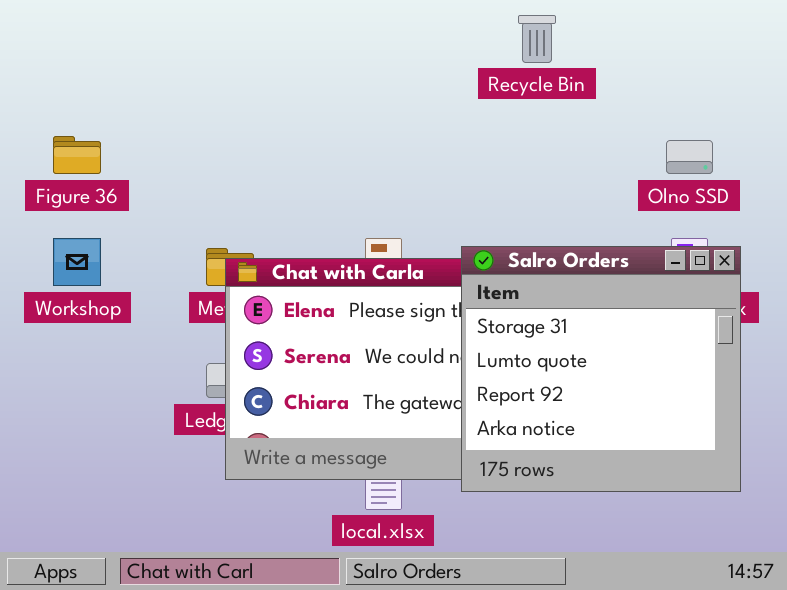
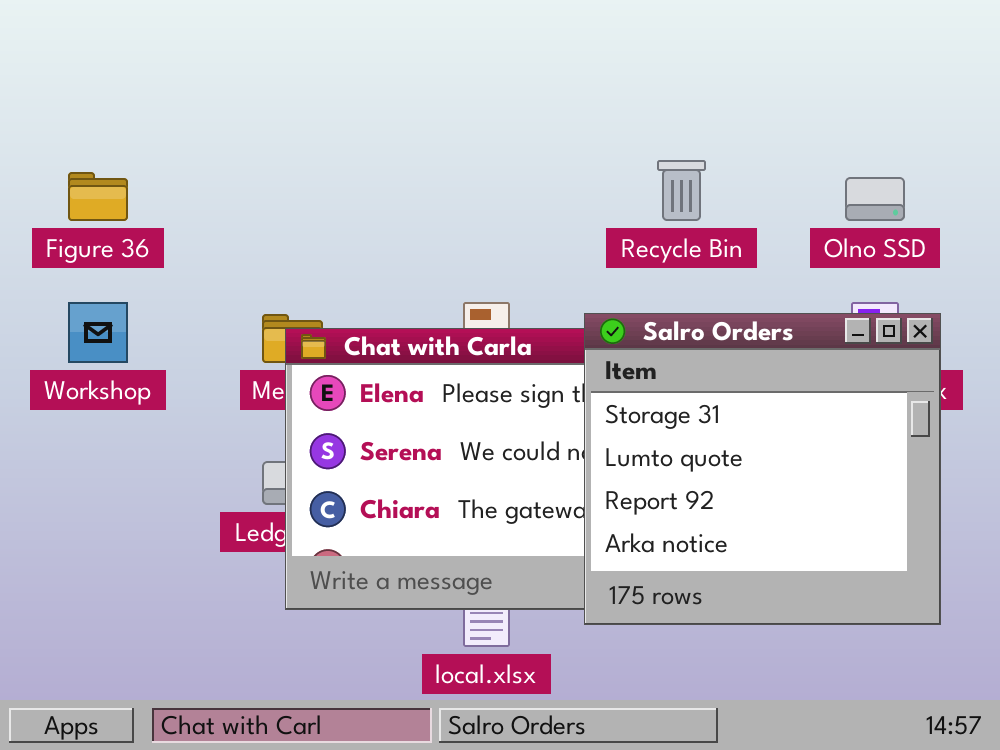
Recycle Bin: [518,15,556,63] -> [657,160,706,221], moved

